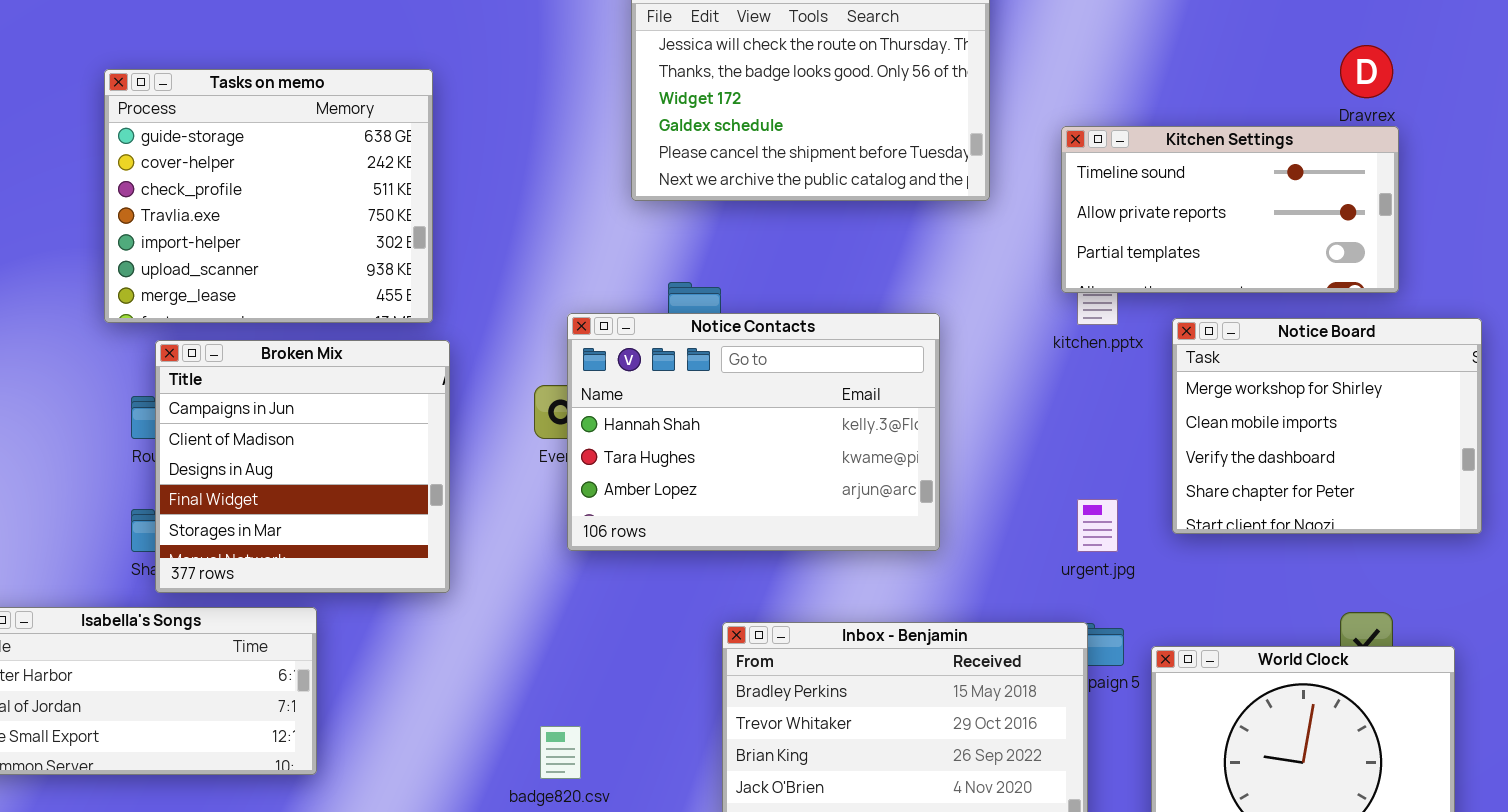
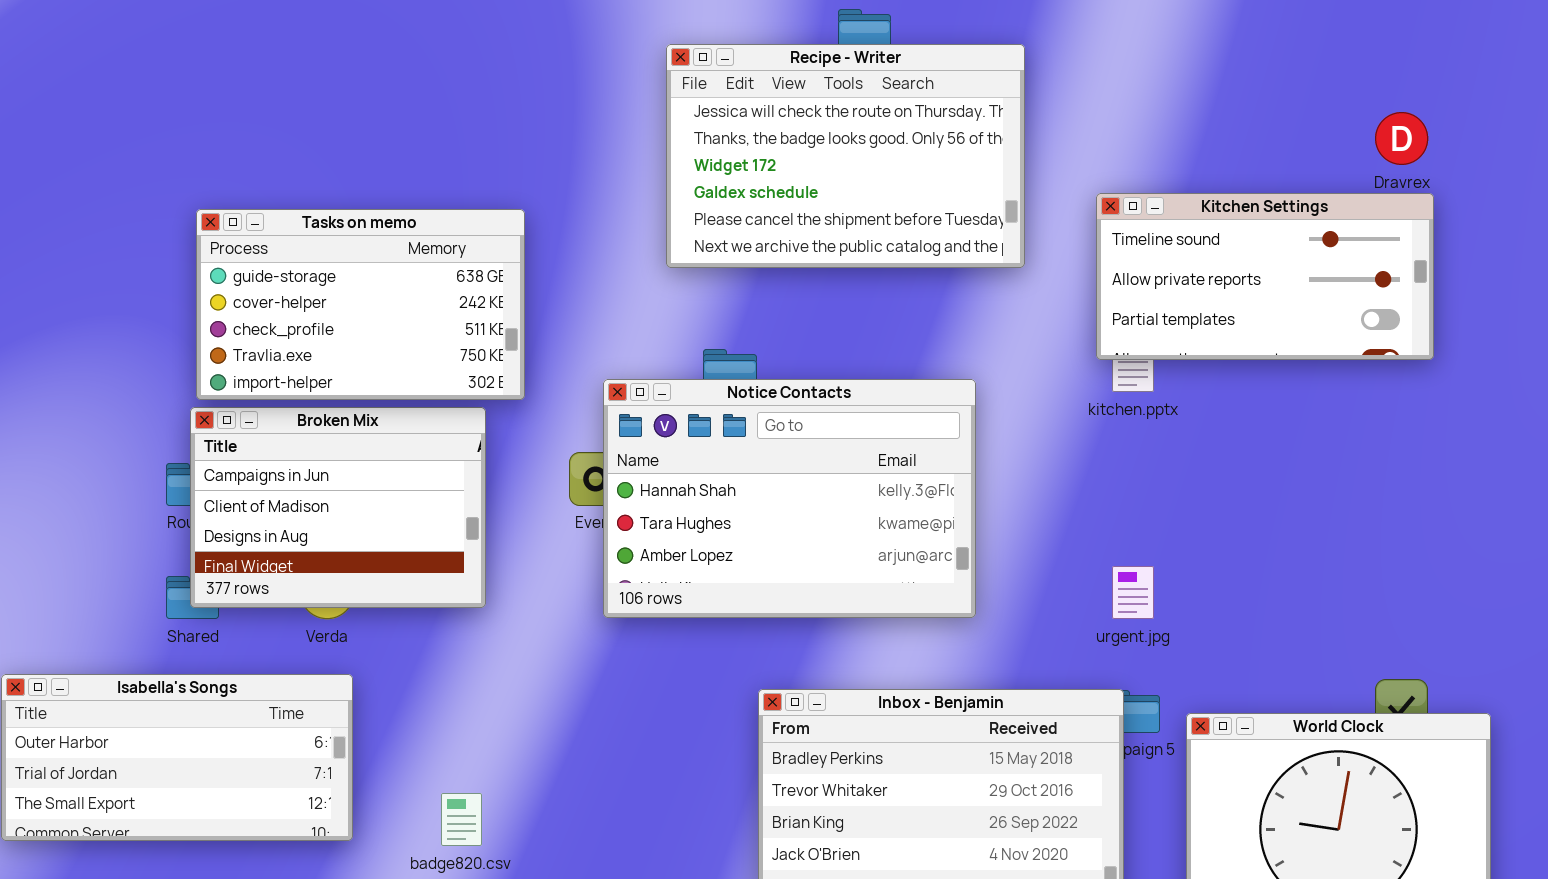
Tasks on memo: [104,69,433,323] -> [196,209,525,400], moved, resized
Notice Board: [1172,318,1482,534] -> none, closed
Broken Mix: [155,340,450,593] -> [190,407,486,608], resized
badge820.csv: [540,726,581,779] -> [441,793,482,846], moved

